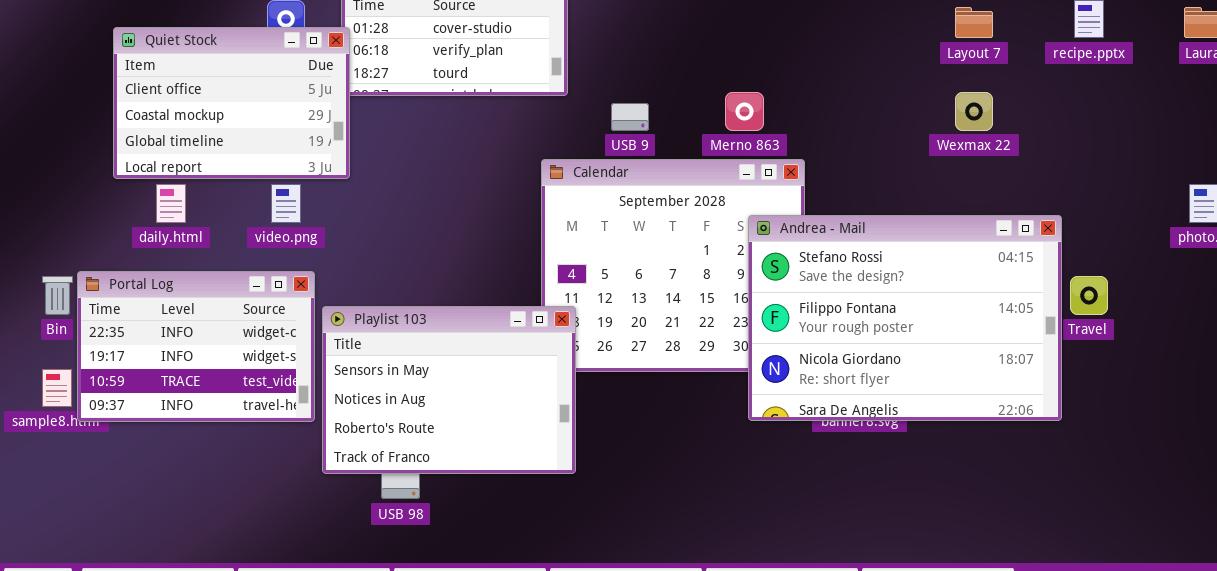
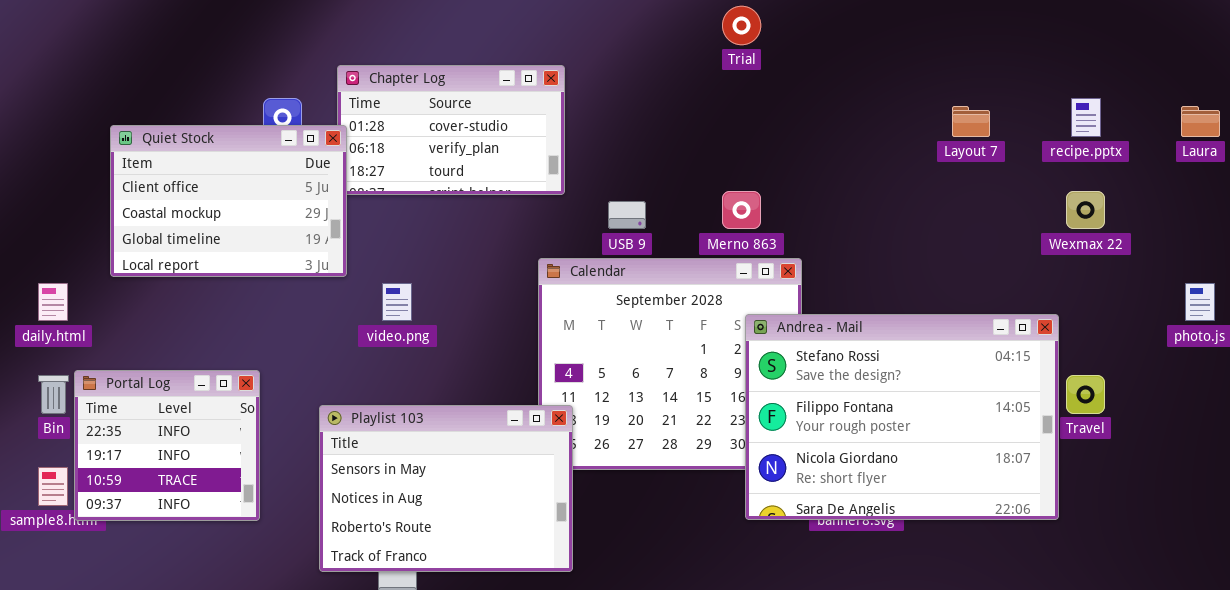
Wexmax 22: [955,92,993,131] -> [1066,191,1105,229], moved
daily.html: [156,184,186,223] -> [38,283,68,321], moved
video.png: [271,184,301,223] -> [382,283,412,321], moved
Portal Log: [77,271,315,422] -> [74,370,260,521], resized

